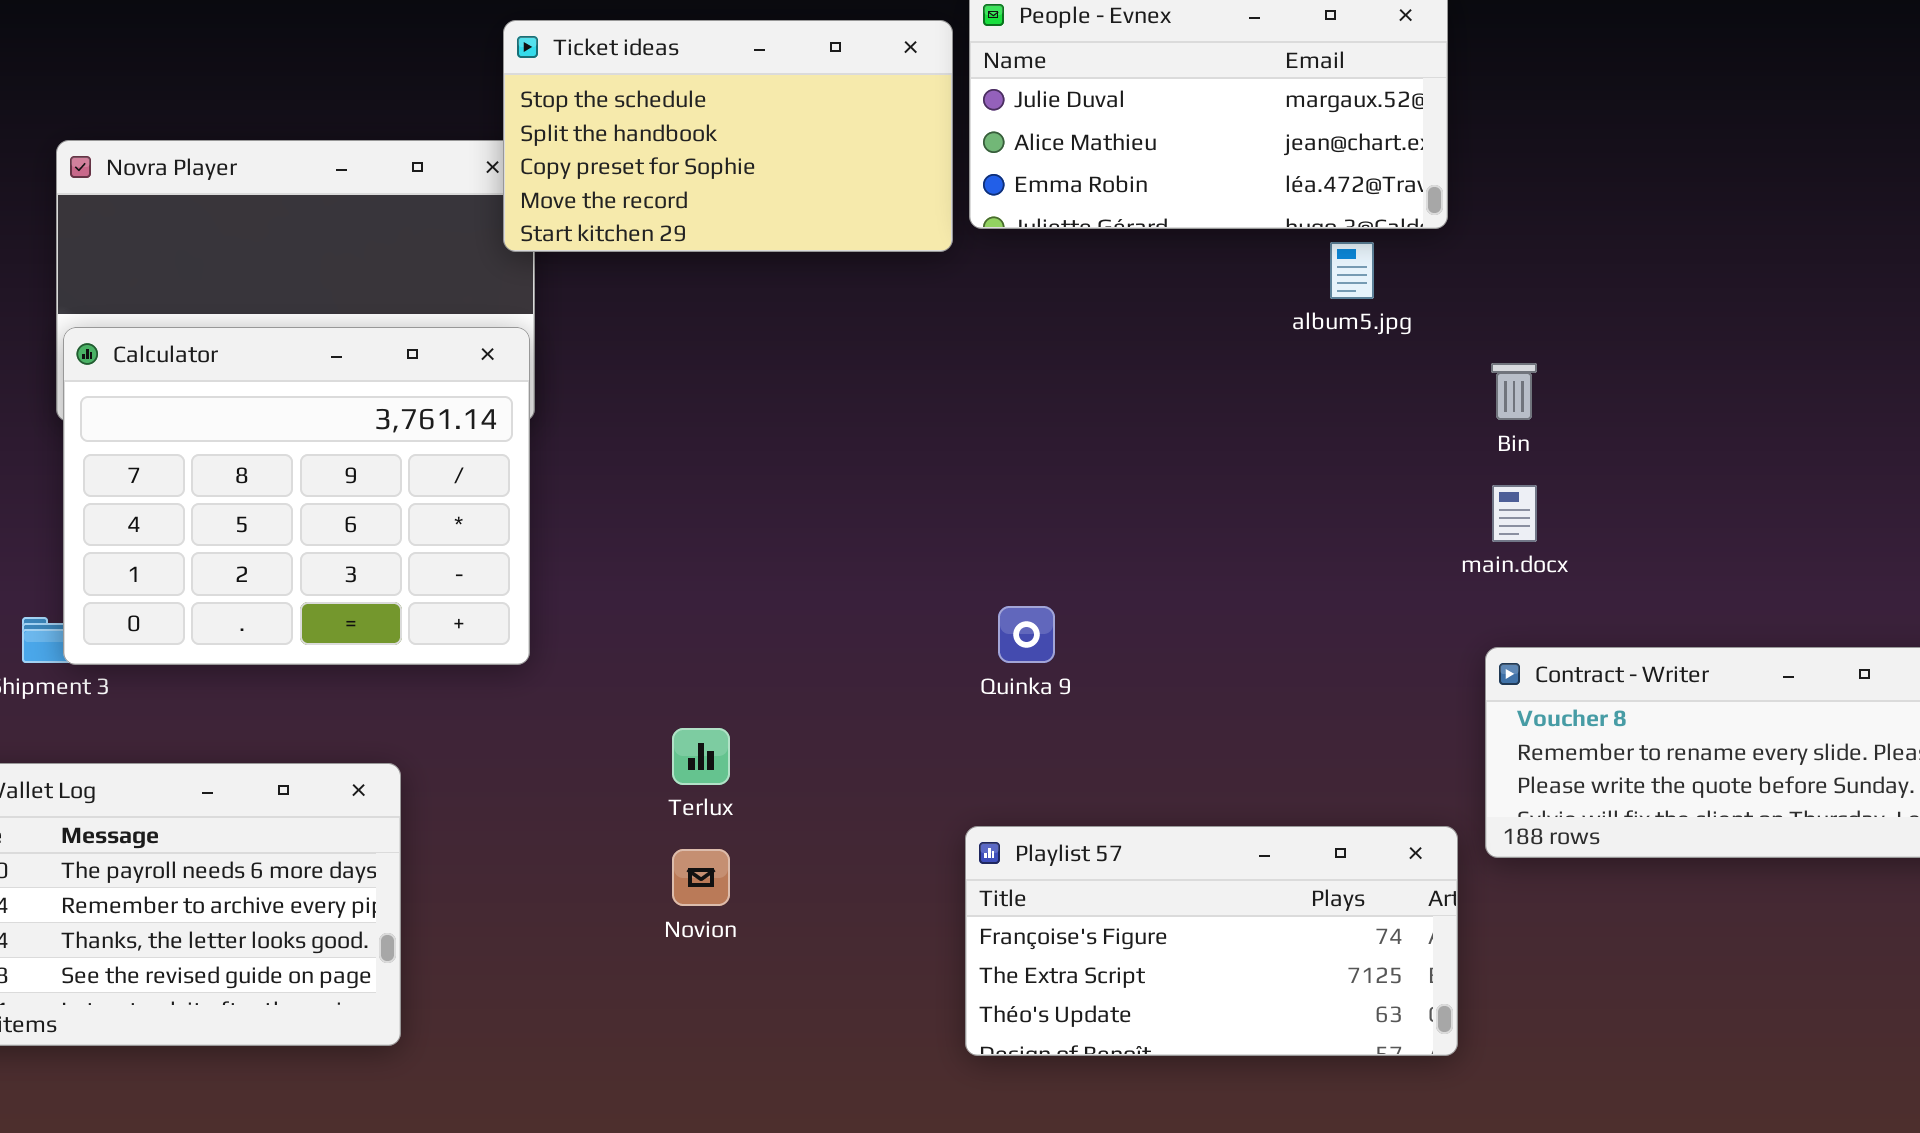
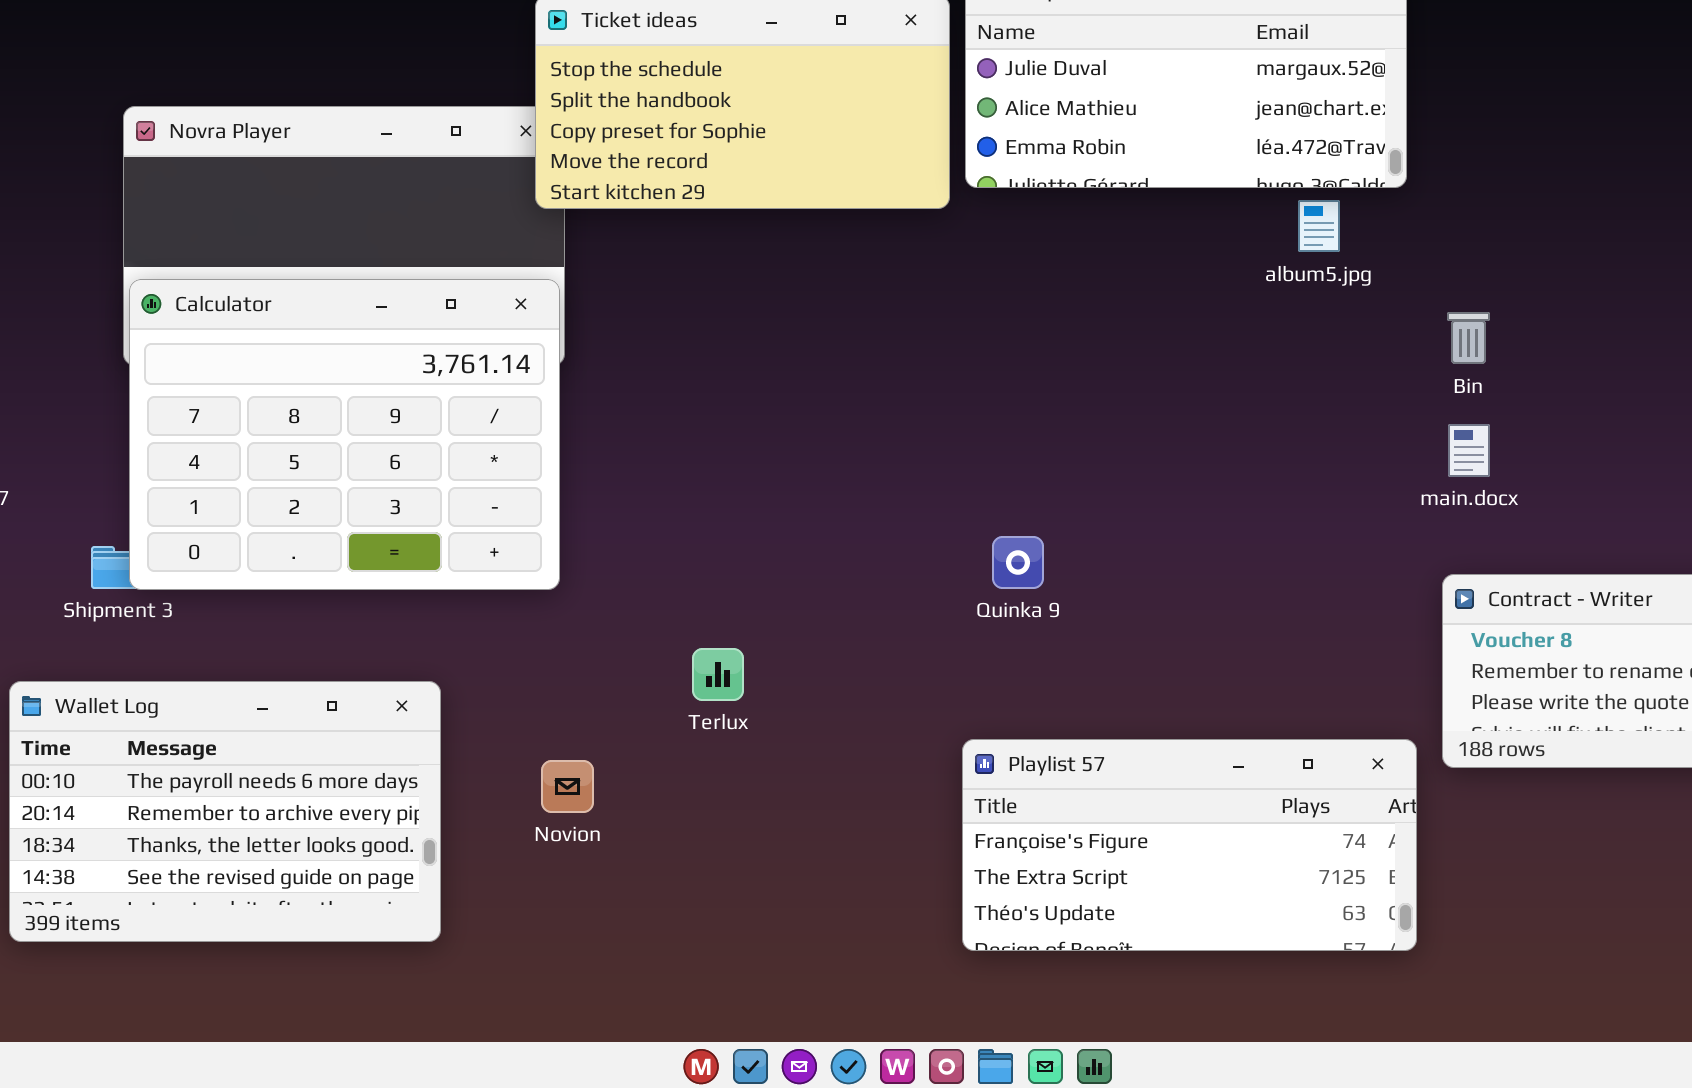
Novion: [672,849,730,906] -> [541,760,594,813], moved

